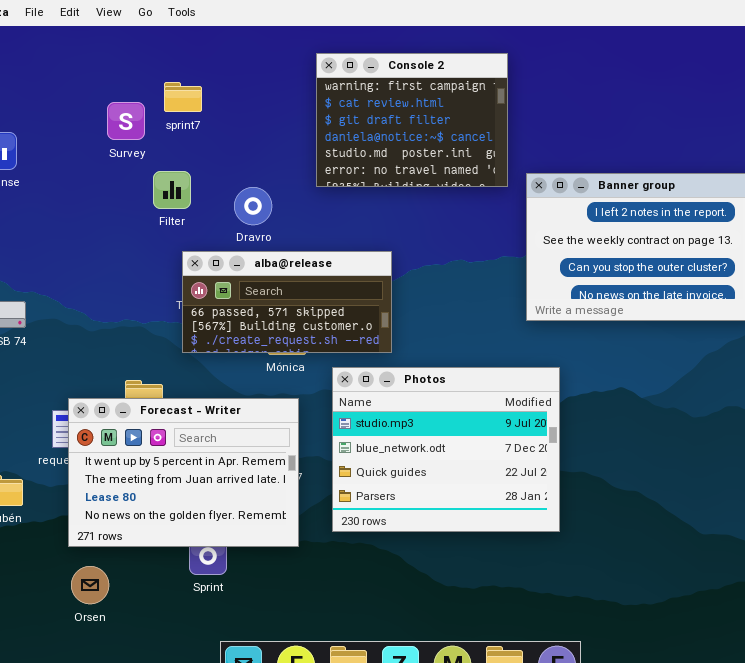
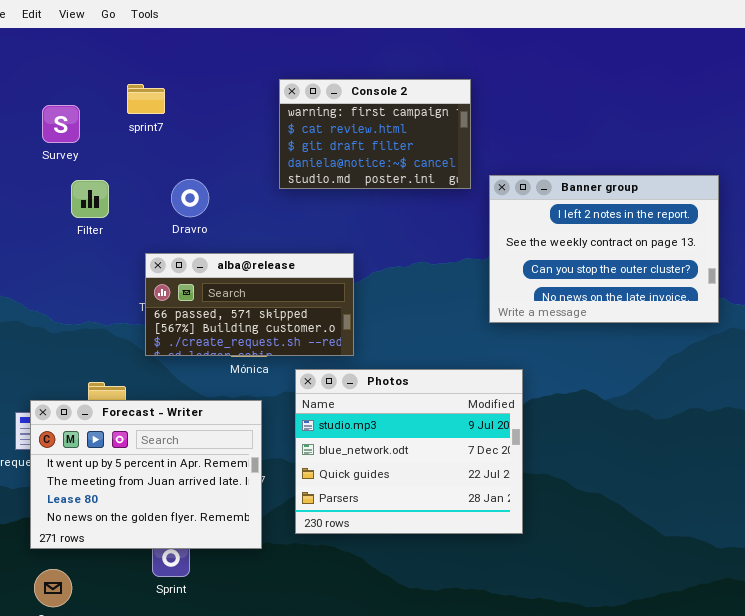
Console 2: [316,53,508,187] -> [279,79,471,189], resized
Survey: [107,102,145,140] -> [42,105,80,143], moved
Filter: [153,171,191,209] -> [71,180,109,218], moved
Dravro: [234,187,272,225] -> [171,179,209,217], moved

